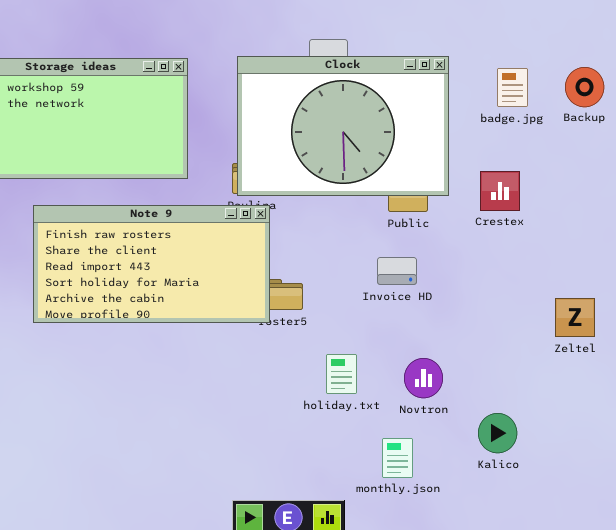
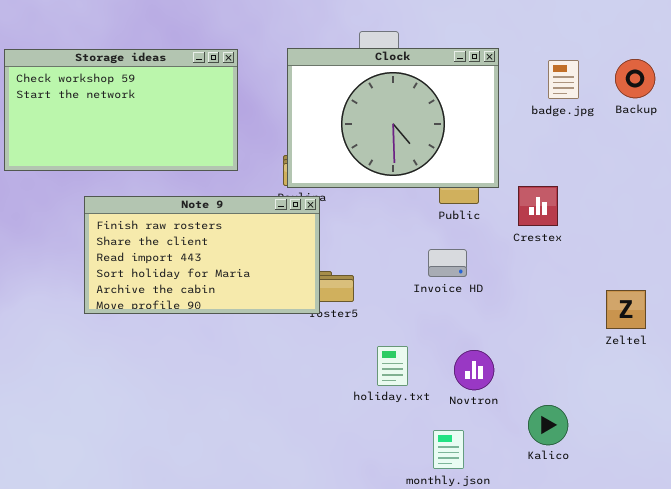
Crestex: [480,171,520,211] -> [518,186,558,226], moved

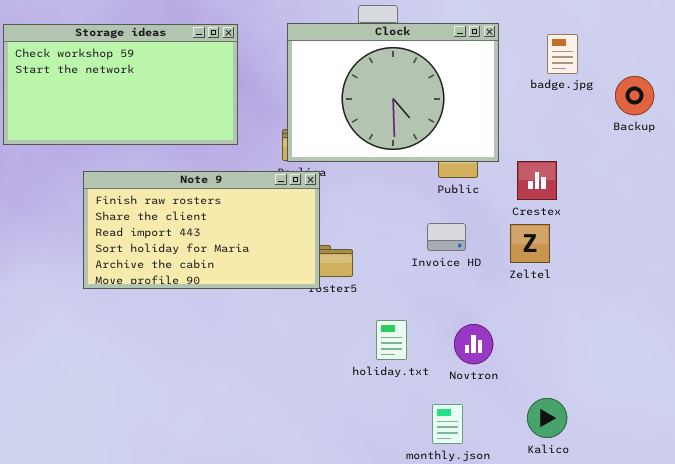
Backup: [615,59,655,98] -> [615,76,654,115], moved
Zeltel: [606,290,646,329] -> [510,224,550,263], moved
Kalico: [528,405,568,445] -> [527,398,567,438], moved

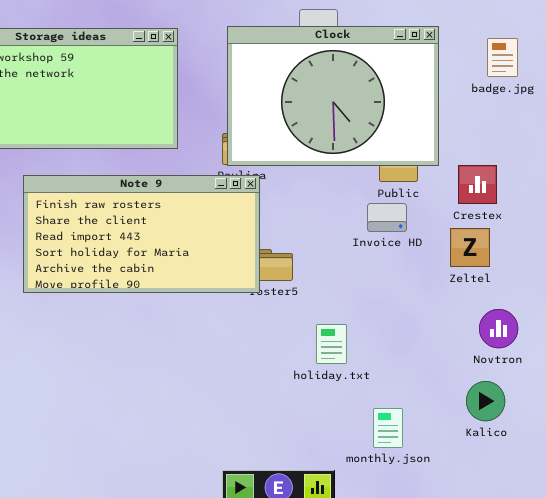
Invoice HD: [427,223,466,251] -> [367,203,407,232], moved
Novtron: [454,324,493,364] -> [479,309,518,348], moved
Kalico: [527,398,567,438] -> [466,381,505,421], moved

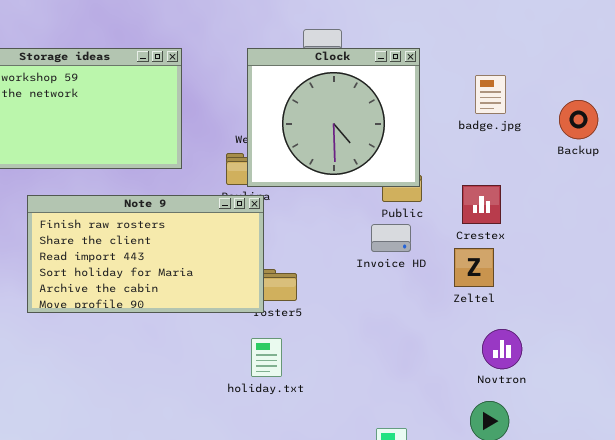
Clock: [227,26,439,166] -> [247,48,420,187], moved, resized
badge.jpg: [487,38,518,77] -> [475,75,506,114], moved
holiday.txt: [316,324,347,364] -> [251,338,282,377], moved

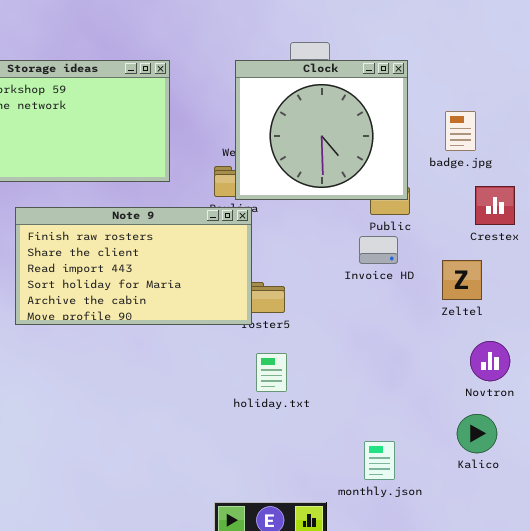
badge.jpg: [475,75,506,114] -> [445,111,476,151], moved
Crestex: [462,185,501,224] -> [475,186,515,225], moved
holiday.txt: [251,338,282,377] -> [256,353,287,392], moved

